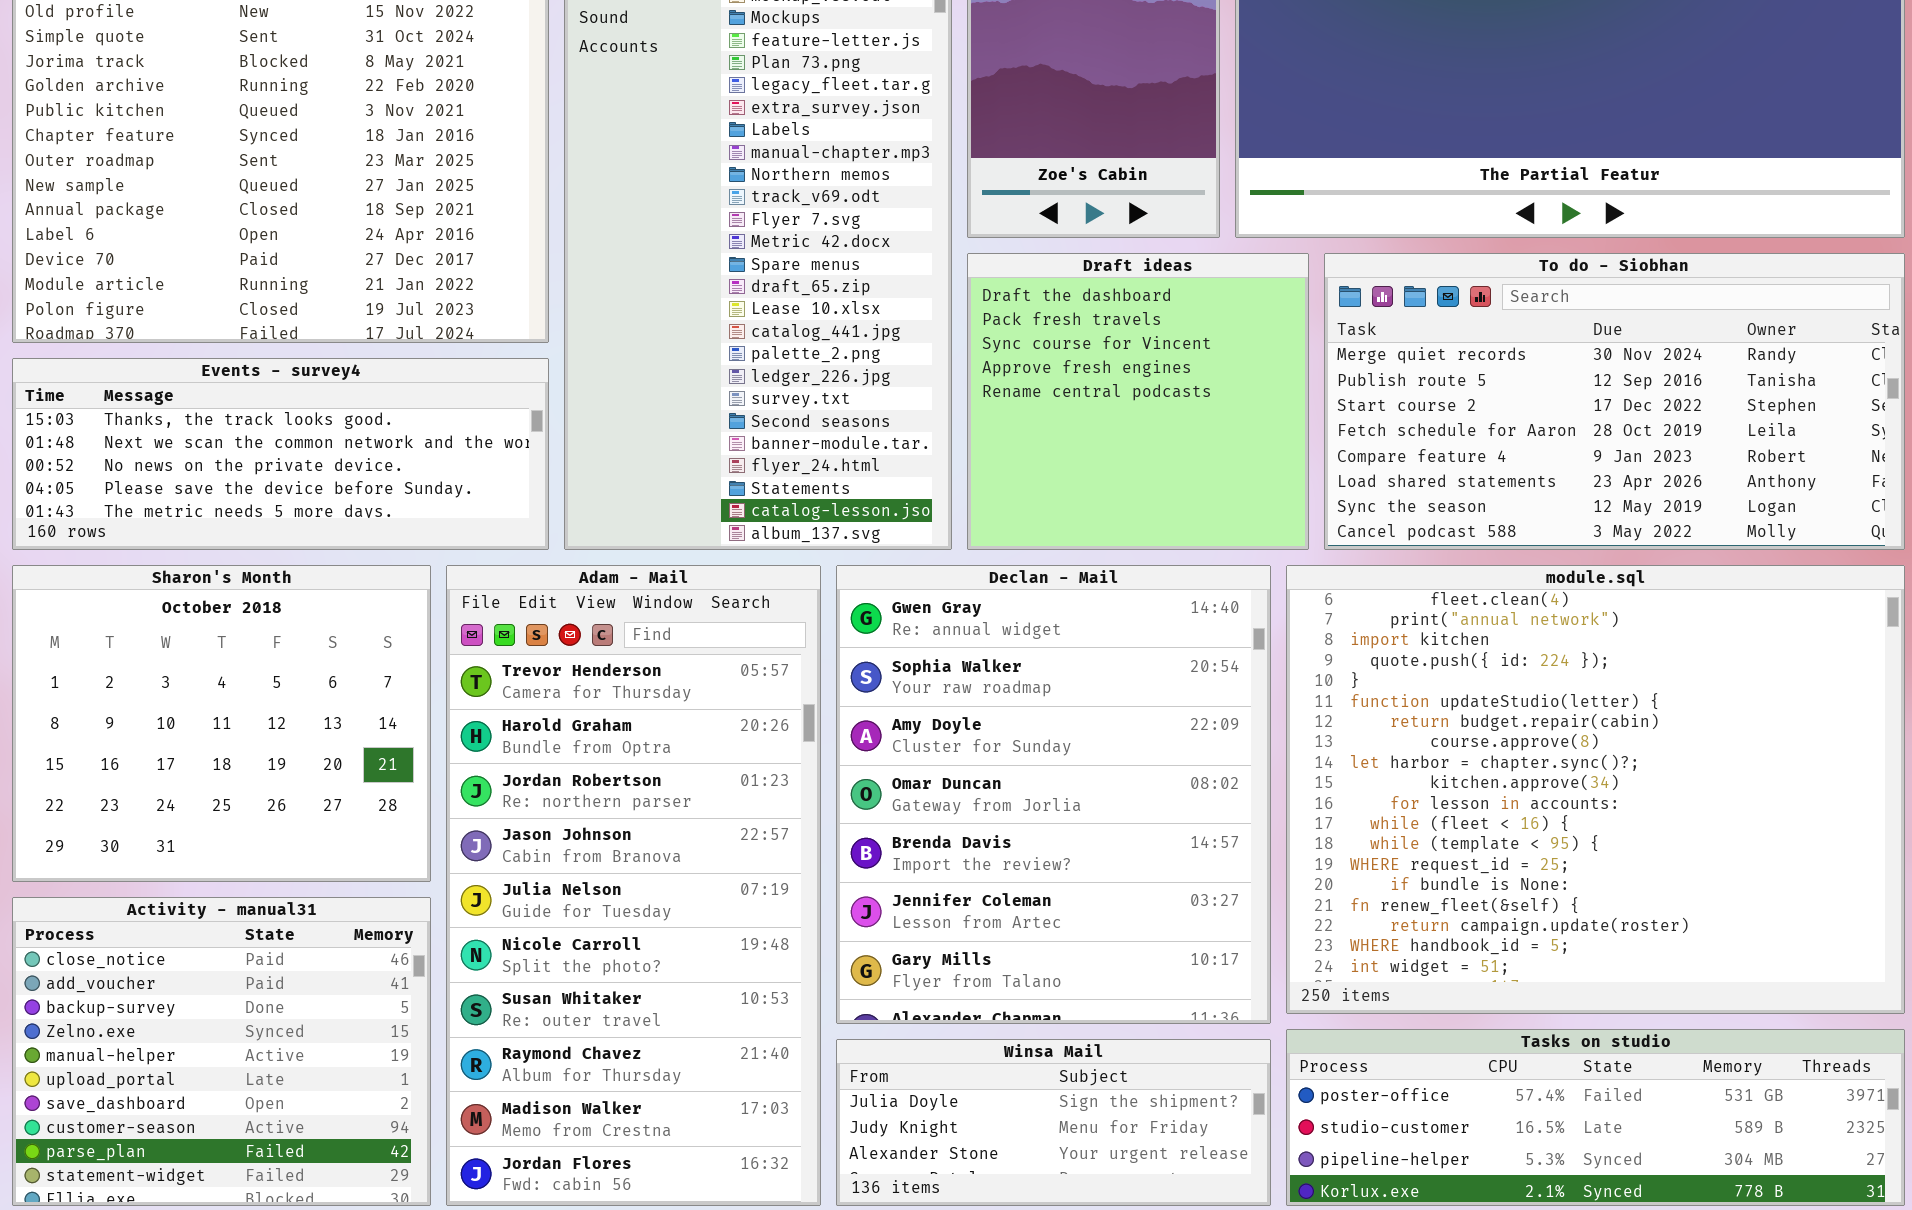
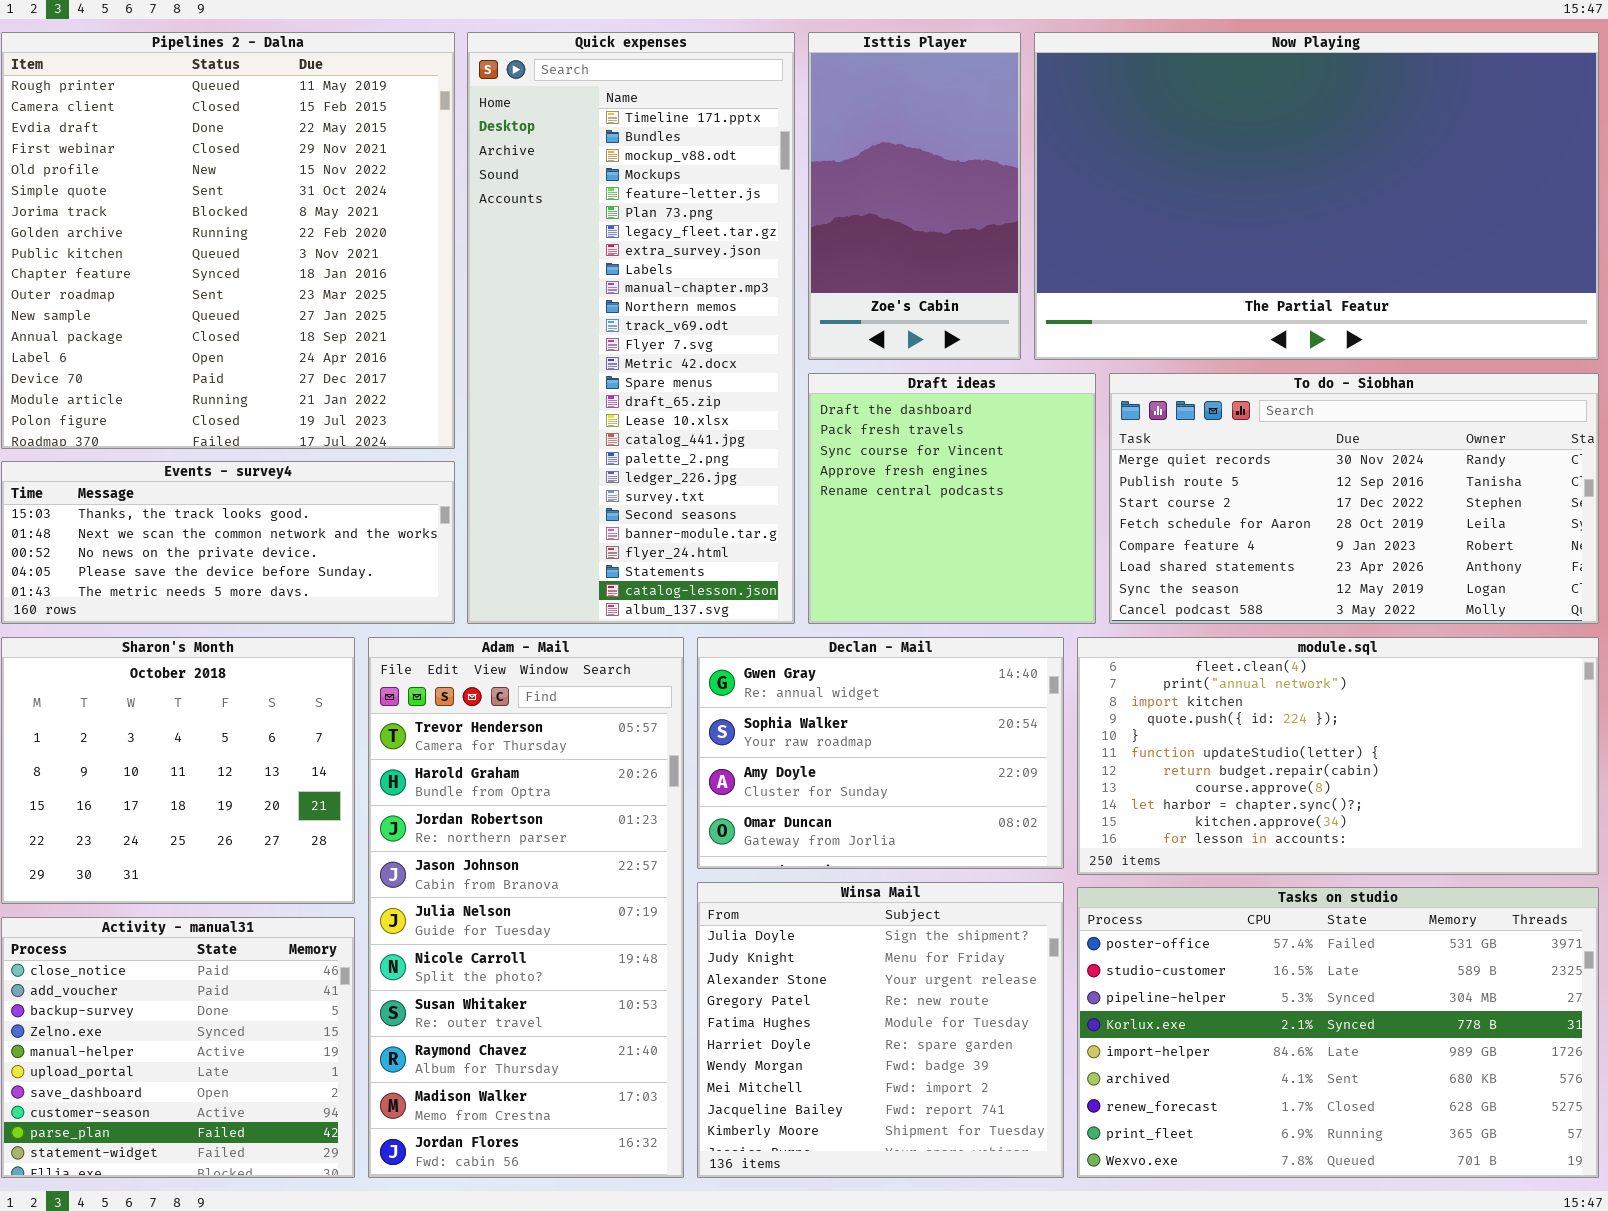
Declan - Mail: [836,565,1271,1024] -> [697,637,1064,869], resized
module.sql: [1286,565,1905,1014] -> [1077,637,1599,875], resized
Tasks on studio: [1286,1029,1905,1206] -> [1077,887,1599,1178], resized
Winsa Mail: [836,1039,1271,1206] -> [697,882,1064,1178], resized

